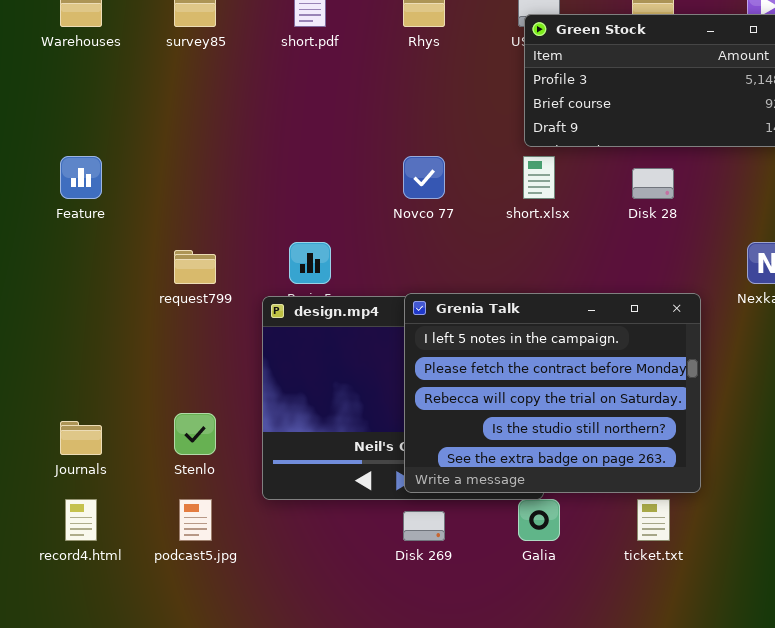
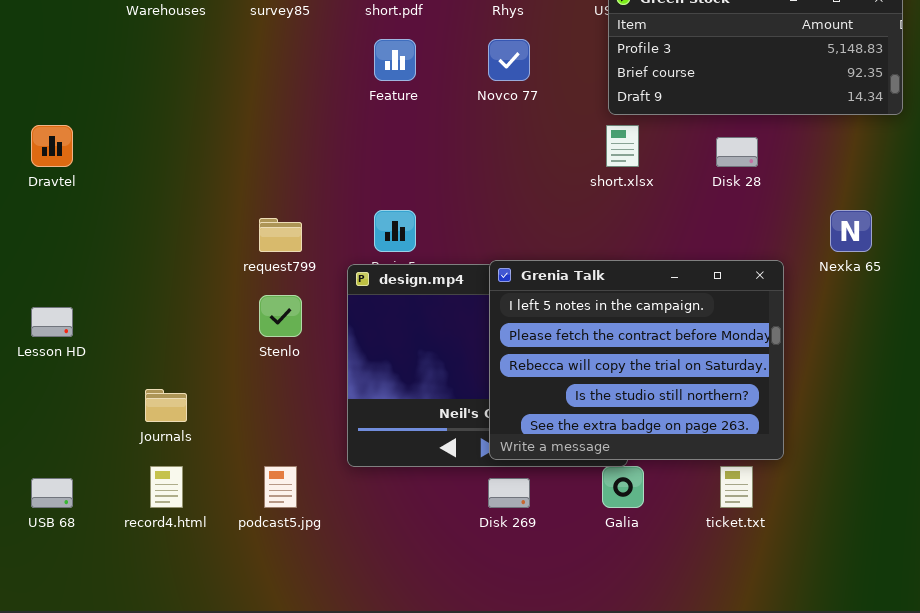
Feature: [60,156,102,199] -> [374,39,416,81], moved
Novco 77: [403,156,445,199] -> [488,39,530,81], moved
Stenlo: [174,413,216,455] -> [259,295,302,337], moved

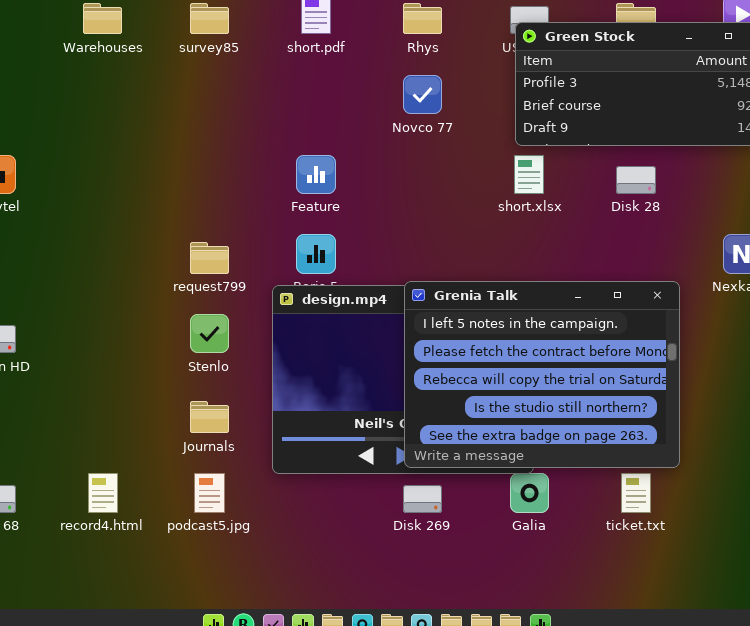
Feature: [374,39,416,81] -> [296,155,336,194], moved
Journals: [145,389,187,422] -> [190,401,229,433], moved

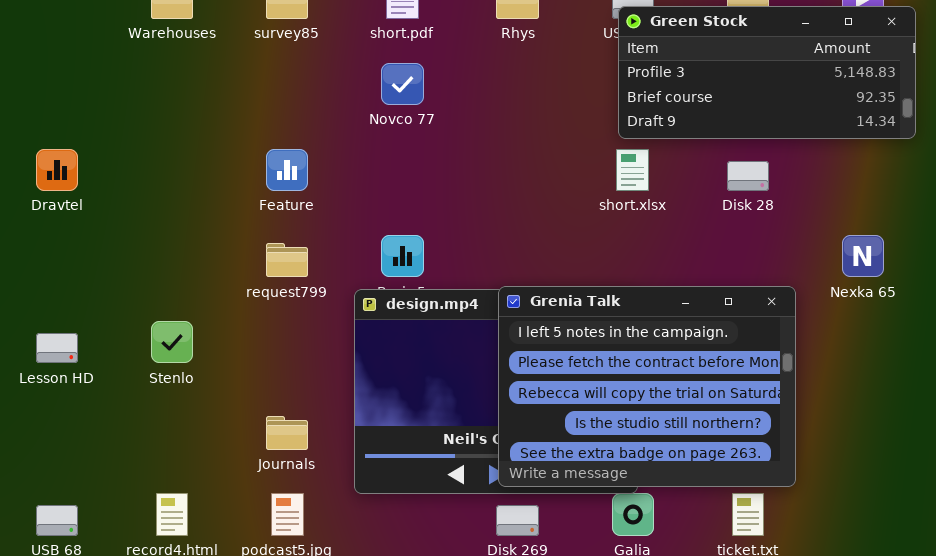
Novco 77: [403,75,442,114] -> [381,63,424,105], moved
Feature: [296,155,336,194] -> [266,149,308,191], moved
Stenlo: [190,314,229,353] -> [151,321,193,363], moved

